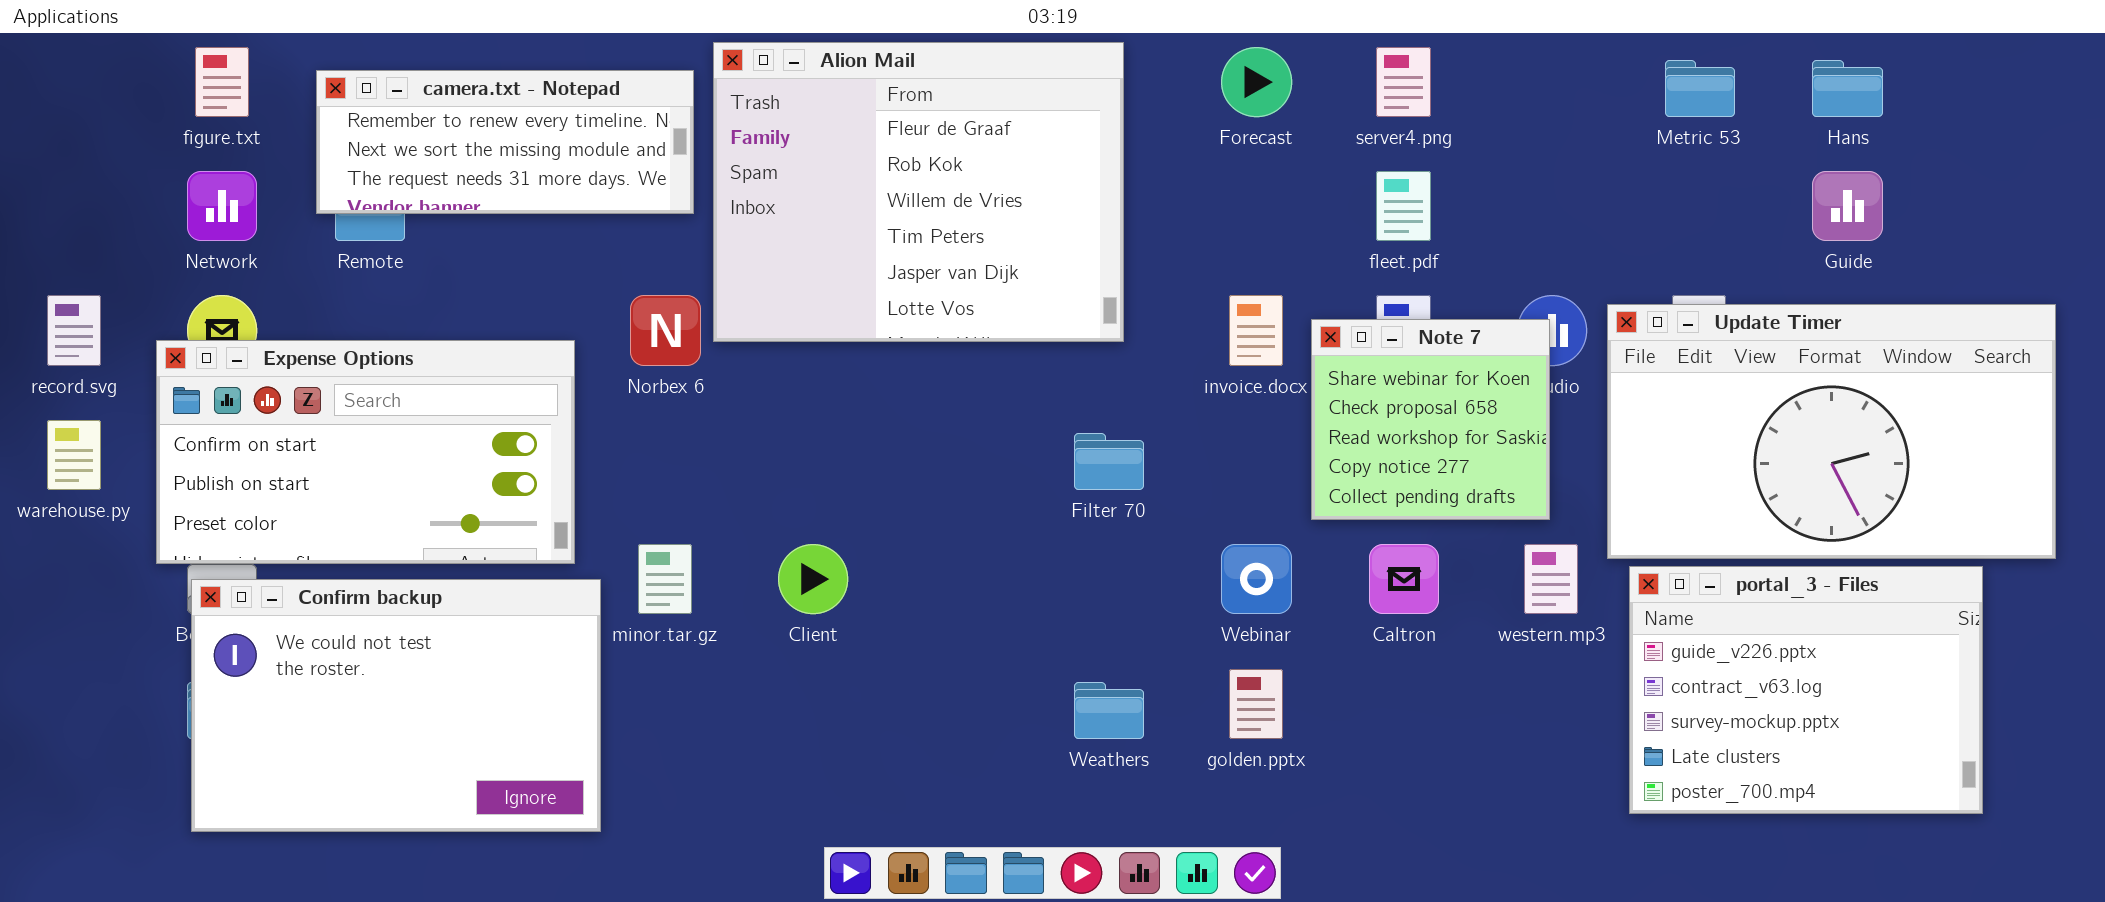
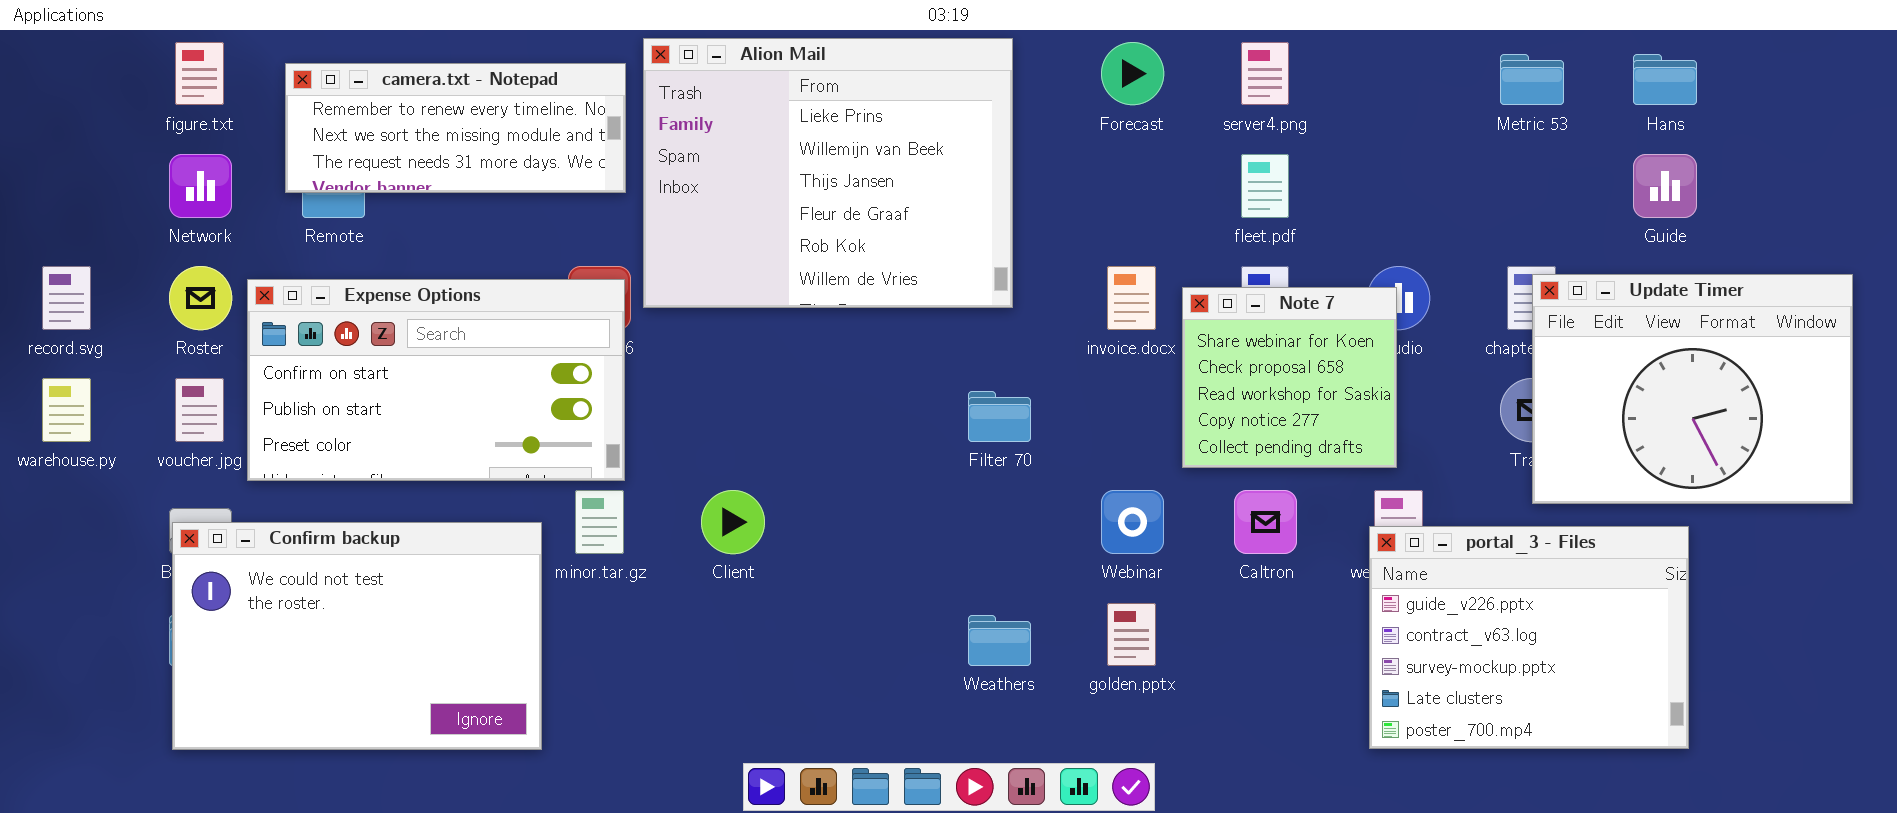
Alion Mail: [713,42,1124,342] -> [643,38,1013,308], scrolled up 3 rows
Update Timer: [1607,304,2056,559] -> [1532,274,1853,504], resized
Expense Options: [156,340,575,564] -> [247,279,625,481], moved
portal_3 - Files: [1629,566,1983,814] -> [1369,526,1689,749], moved

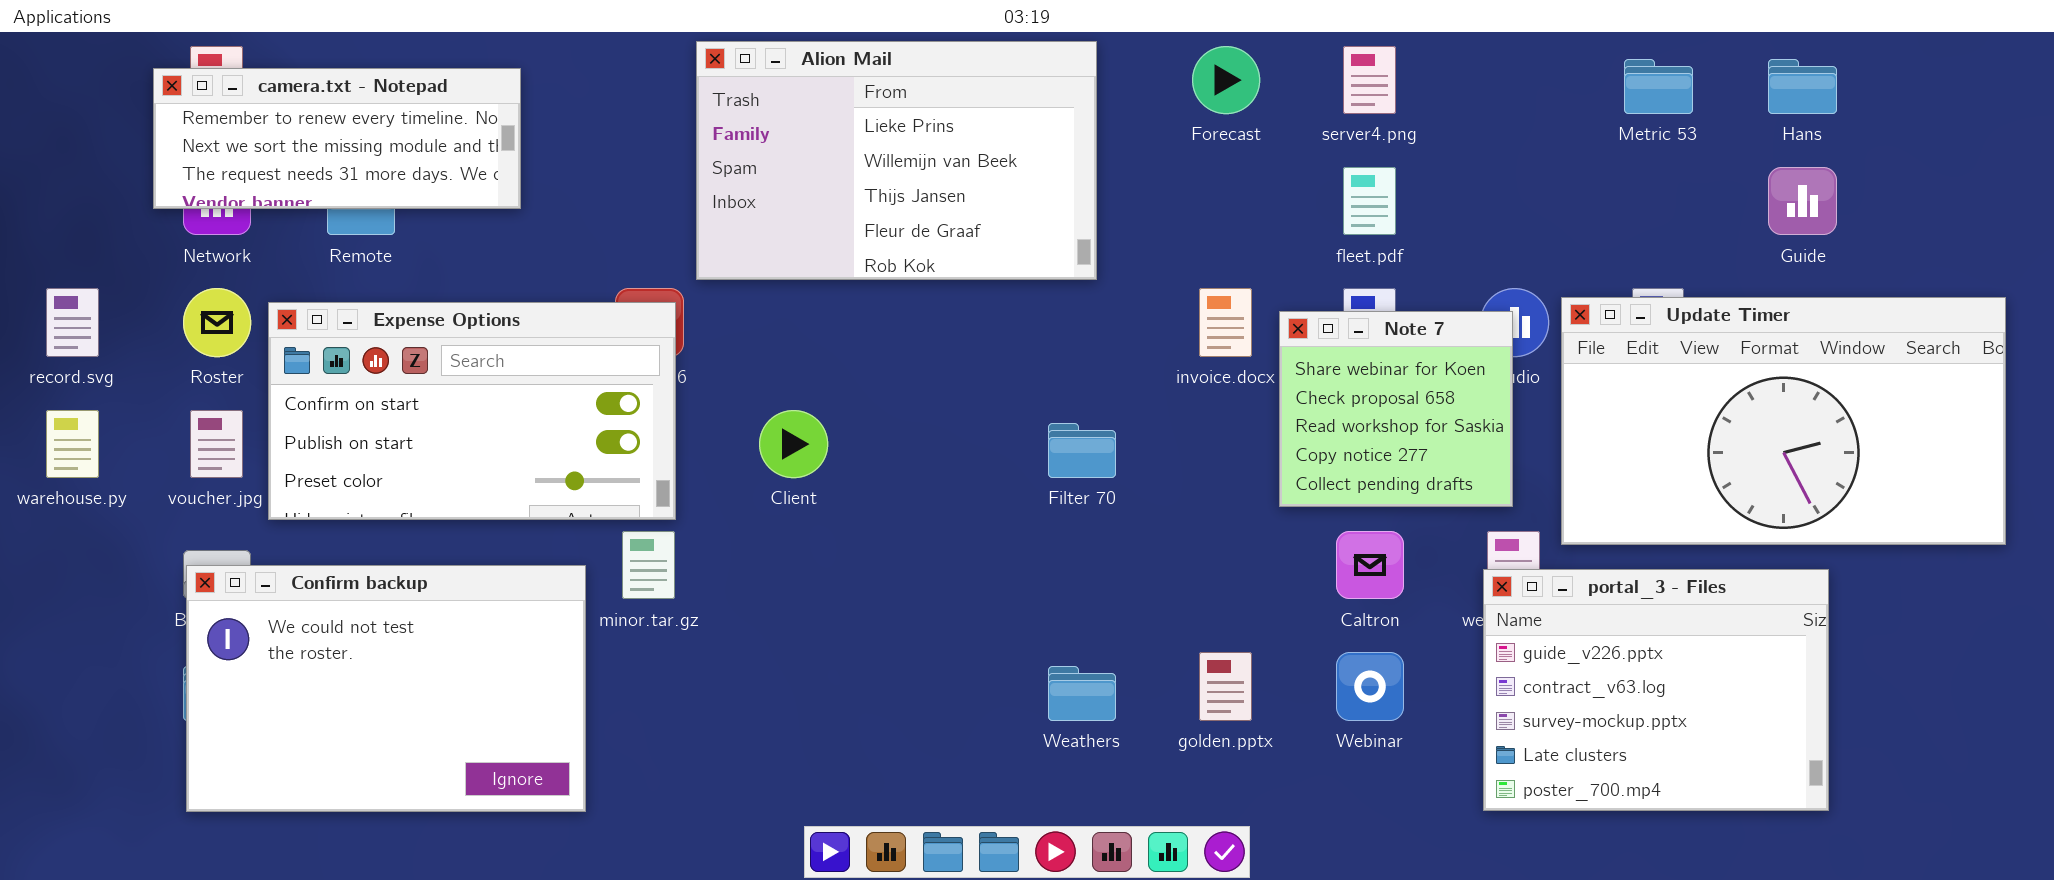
Alion Mail: [643,38,1013,308] -> [696,41,1097,280], resized
camera.txt - Notepad: [285,63,626,193] -> [153,68,521,209], moved
Update Timer: [1532,274,1853,504] -> [1561,297,2006,545], resized
Client: [701,490,765,554] -> [759,410,828,478], moved
Webinar: [1101,490,1164,554] -> [1336,652,1404,721], moved

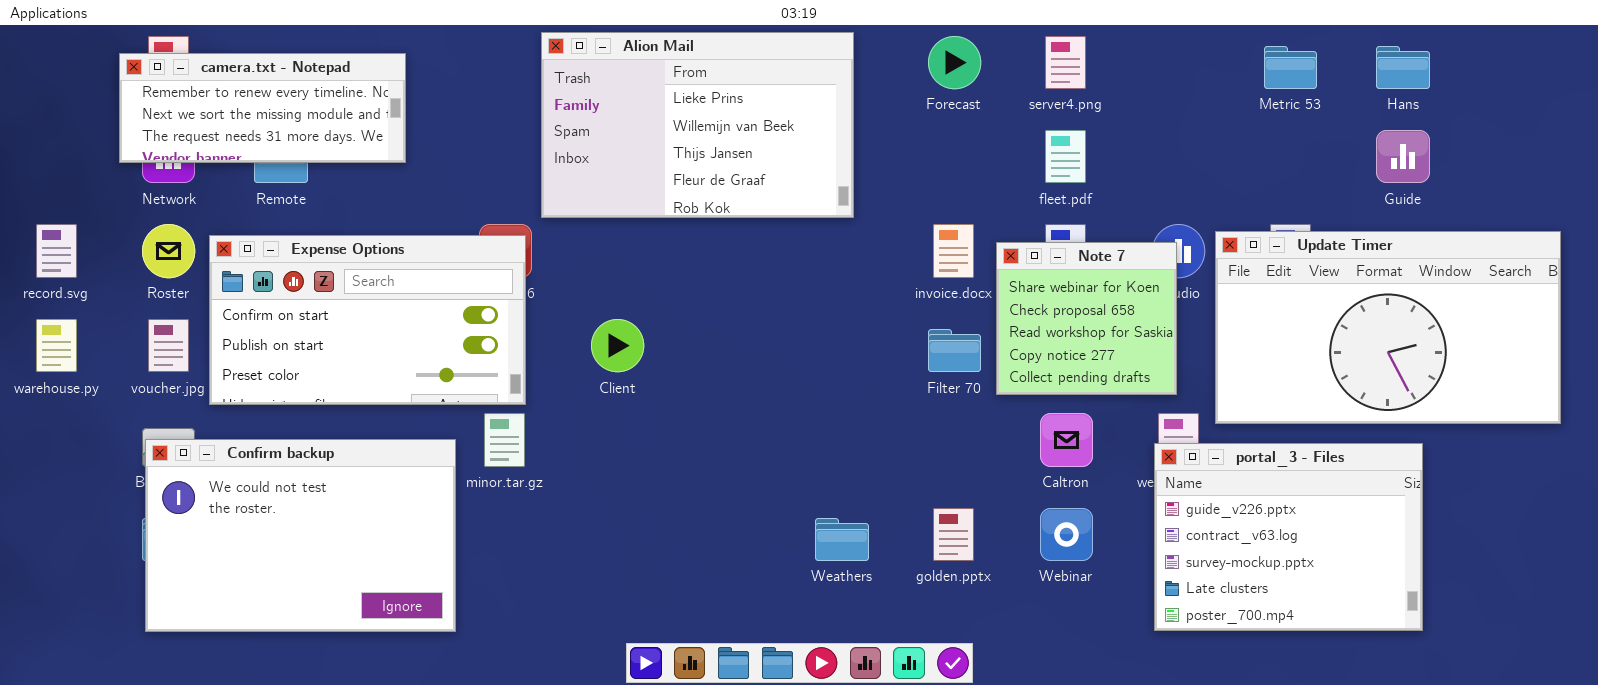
Filter 70: [1048,423,1116,478] -> [928,329,981,372], moved

